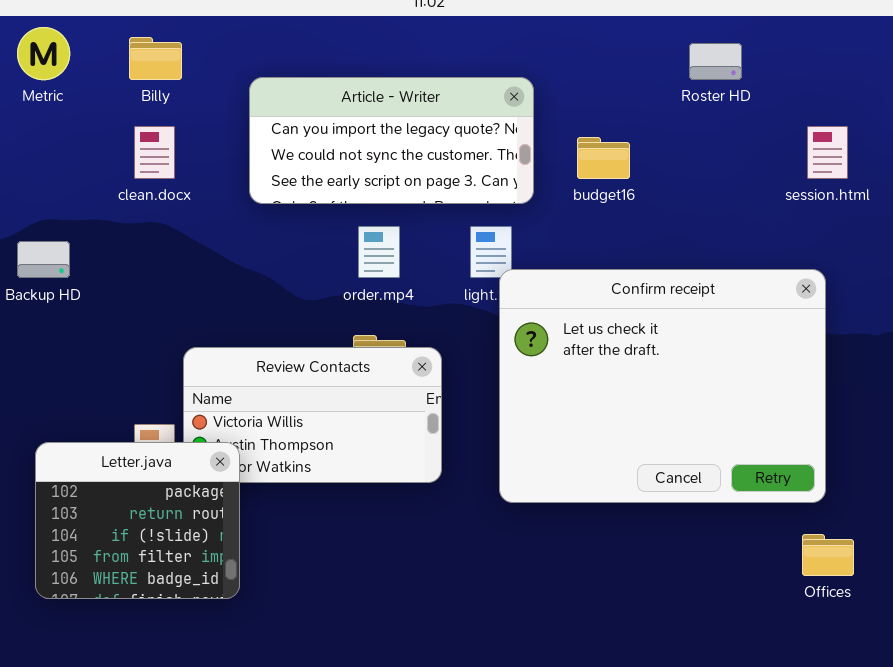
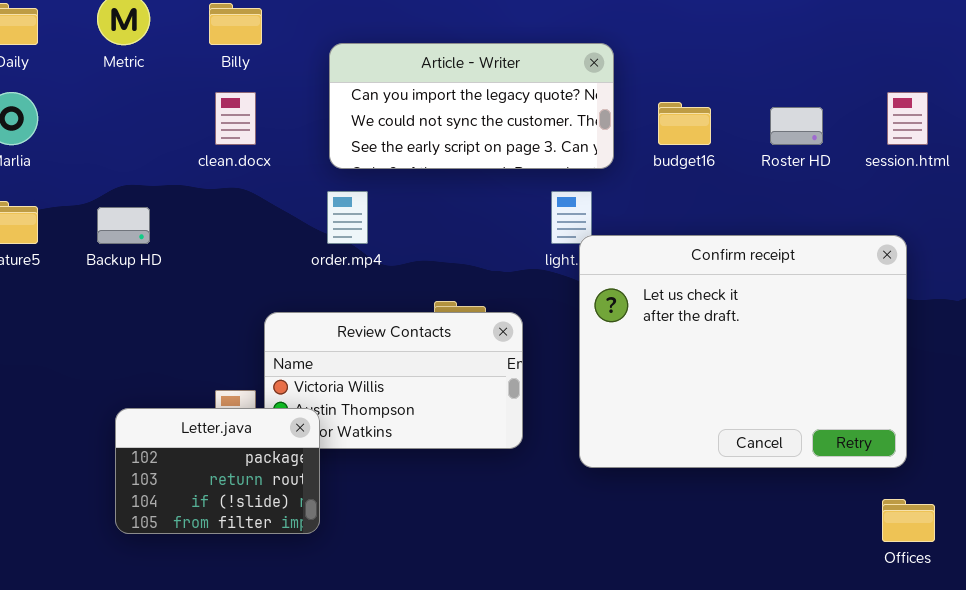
Roster HD: [689,43,742,80] -> [770,107,823,145], moved
order.mp4: [358,226,400,278] -> [327,191,368,244], moved
Letter.java: [35,442,240,599] -> [115,408,320,534], resized

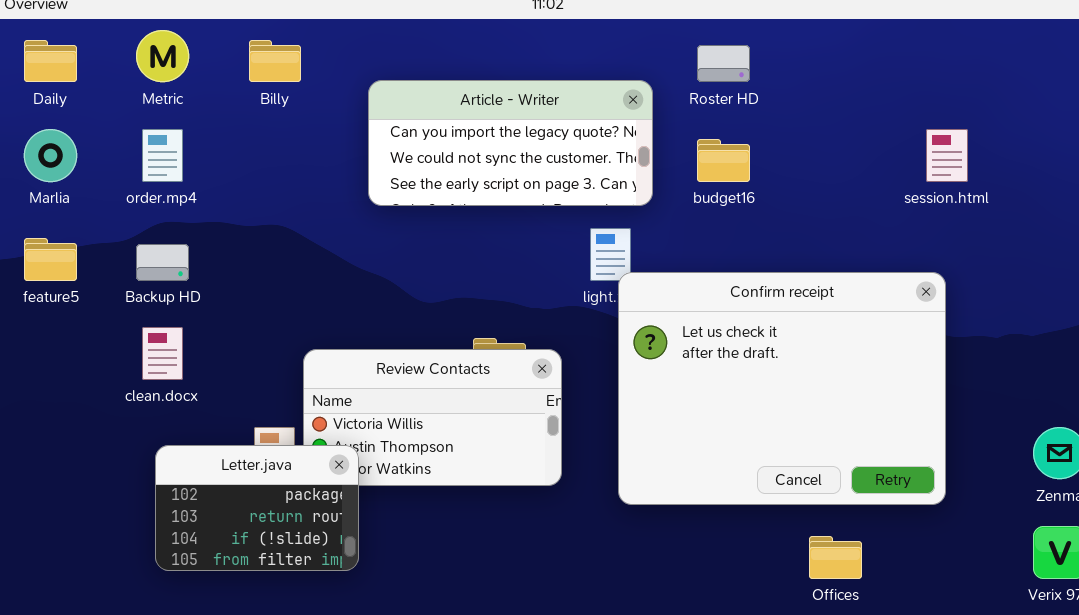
clean.docx: [215,92,256,145] -> [142,327,183,380], moved
Roster HD: [770,107,823,145] -> [697,45,750,82], moved
order.mp4: [327,191,368,244] -> [142,129,183,182], moved
Offices: [882,499,935,542] -> [809,536,862,579], moved

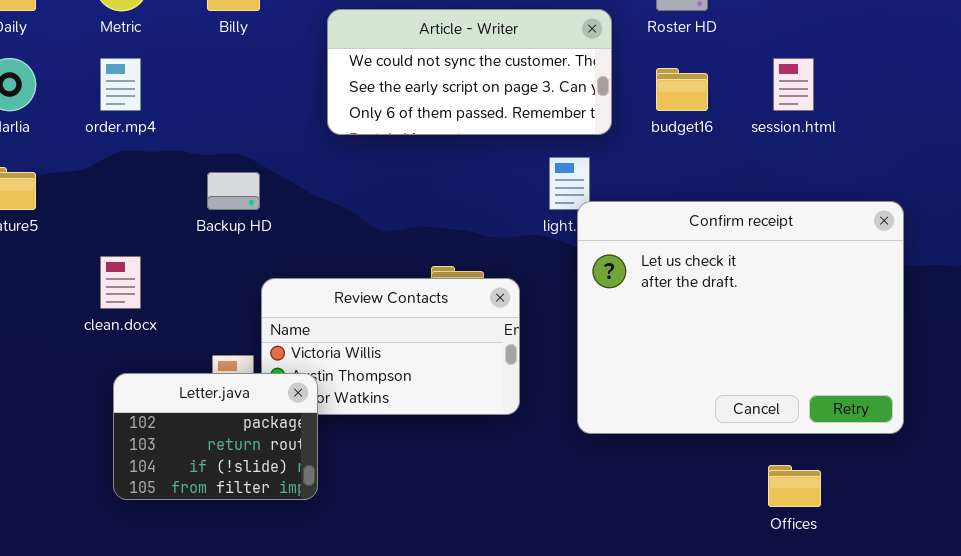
Article - Writer: [368,80,653,206] -> [327,9,612,135], scrolled down 1 row
session.html: [926,129,968,182] -> [773,58,814,111], moved
Backup HD: [136,244,189,281] -> [207,172,260,210], moved

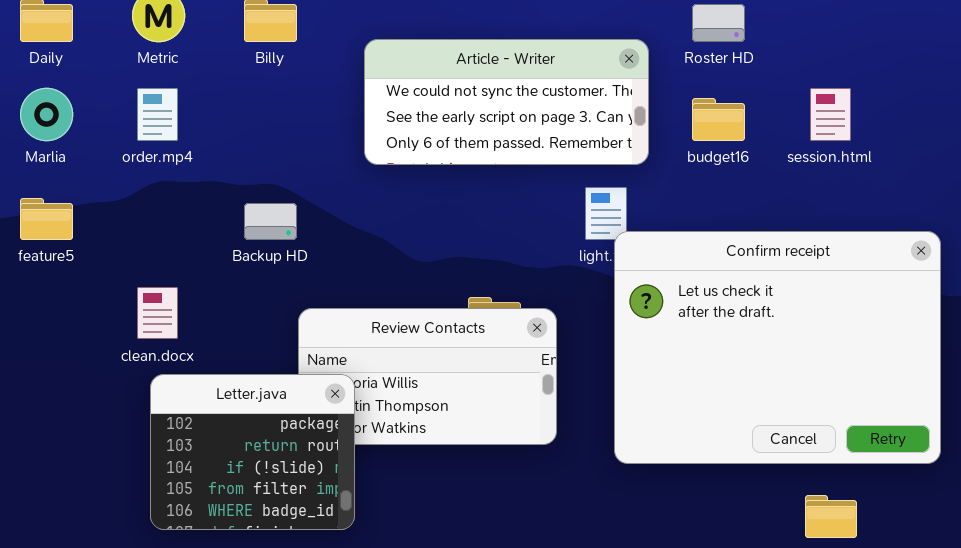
Letter.java: [113,373,318,500] -> [150,374,355,530], resized

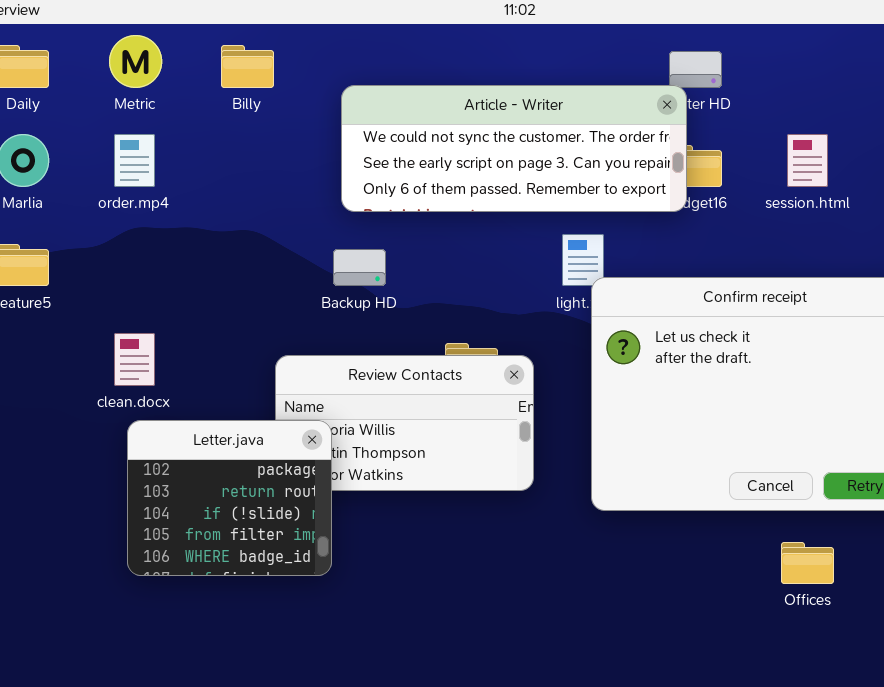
Article - Writer: [364,39,649,165] -> [341,85,687,212], resized
Backup HD: [244,203,297,240] -> [333,249,386,286], moved

